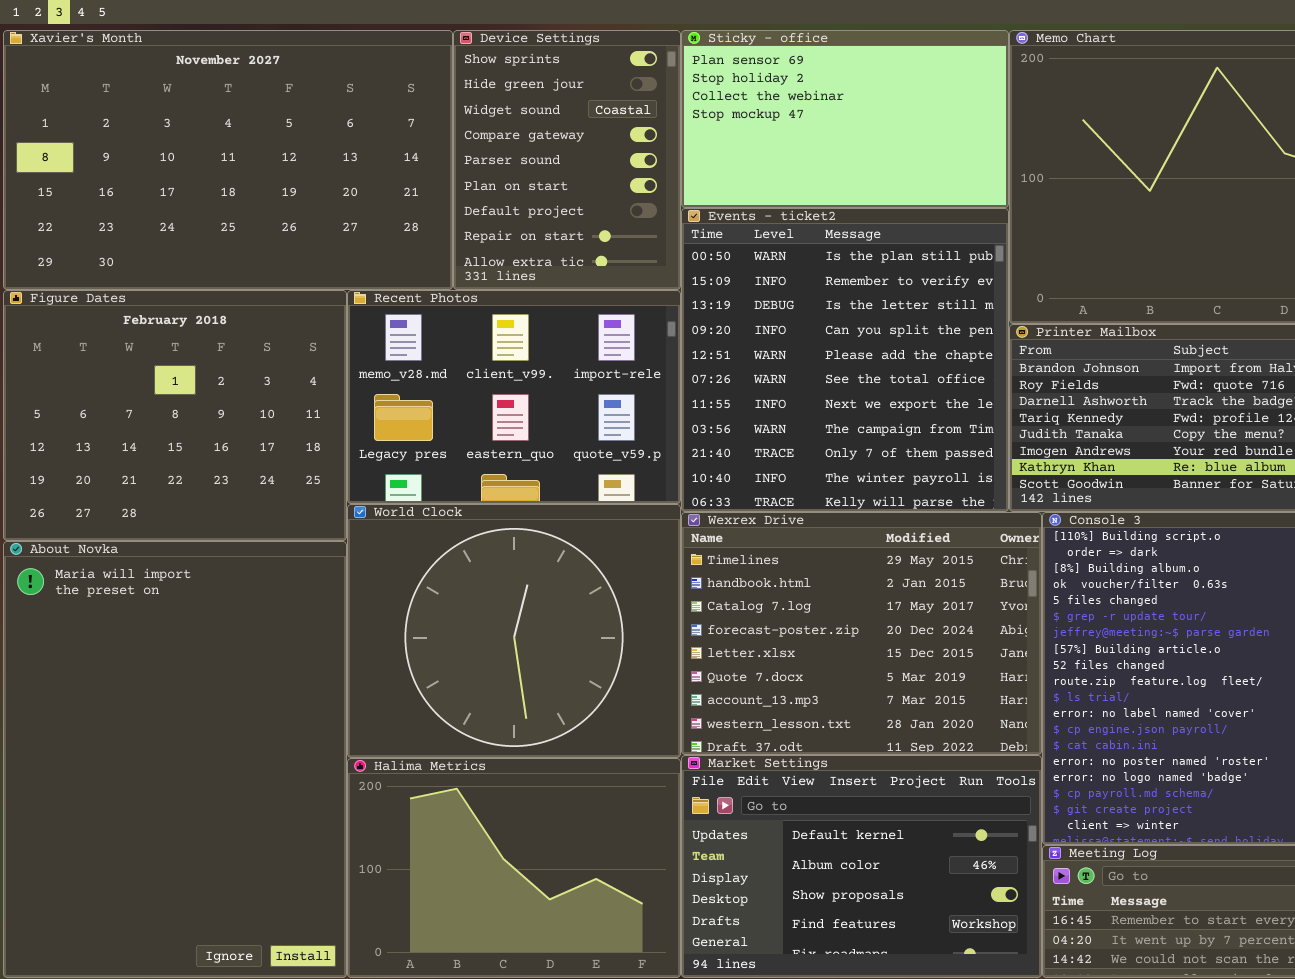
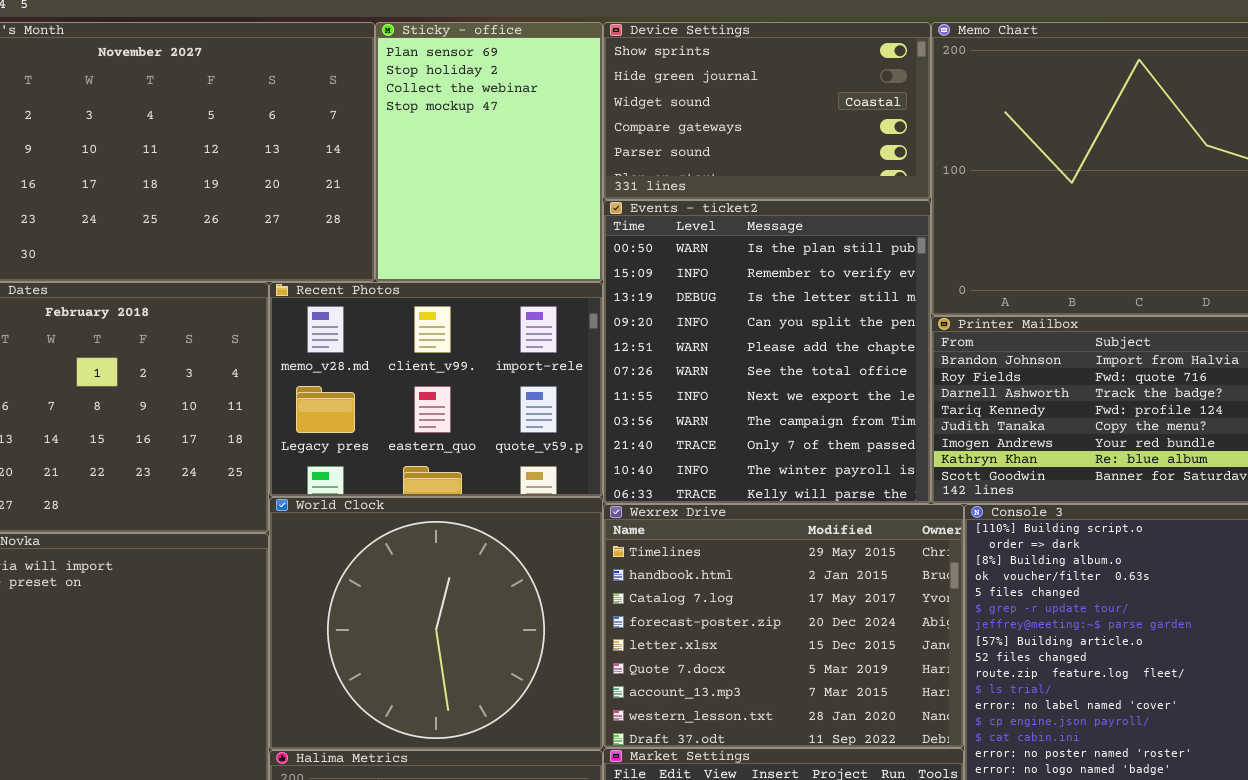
Device Settings: [453,30,681,290] -> [603,22,931,200], moved, resized
Sticky - office: [681,30,1009,208] -> [375,22,603,282], moved, resized

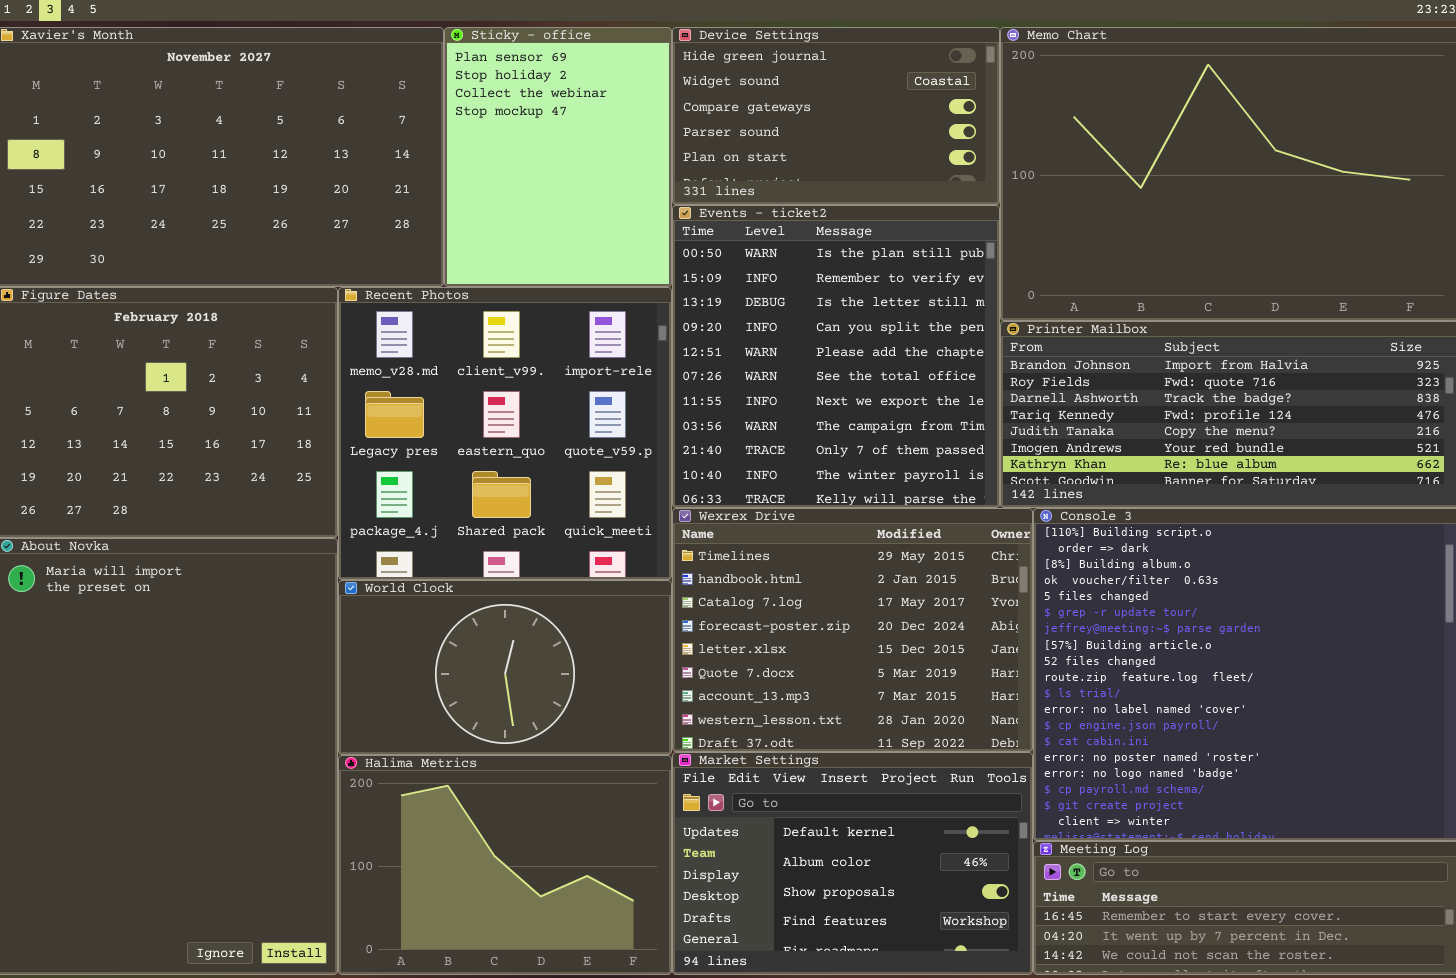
Device Settings: [603,22,931,200] -> [672,27,1000,205], scrolled down 1 row
Recent Photos: [269,282,603,497] -> [338,287,672,580], resized
World Clock: [269,497,603,750] -> [338,580,672,755], resized

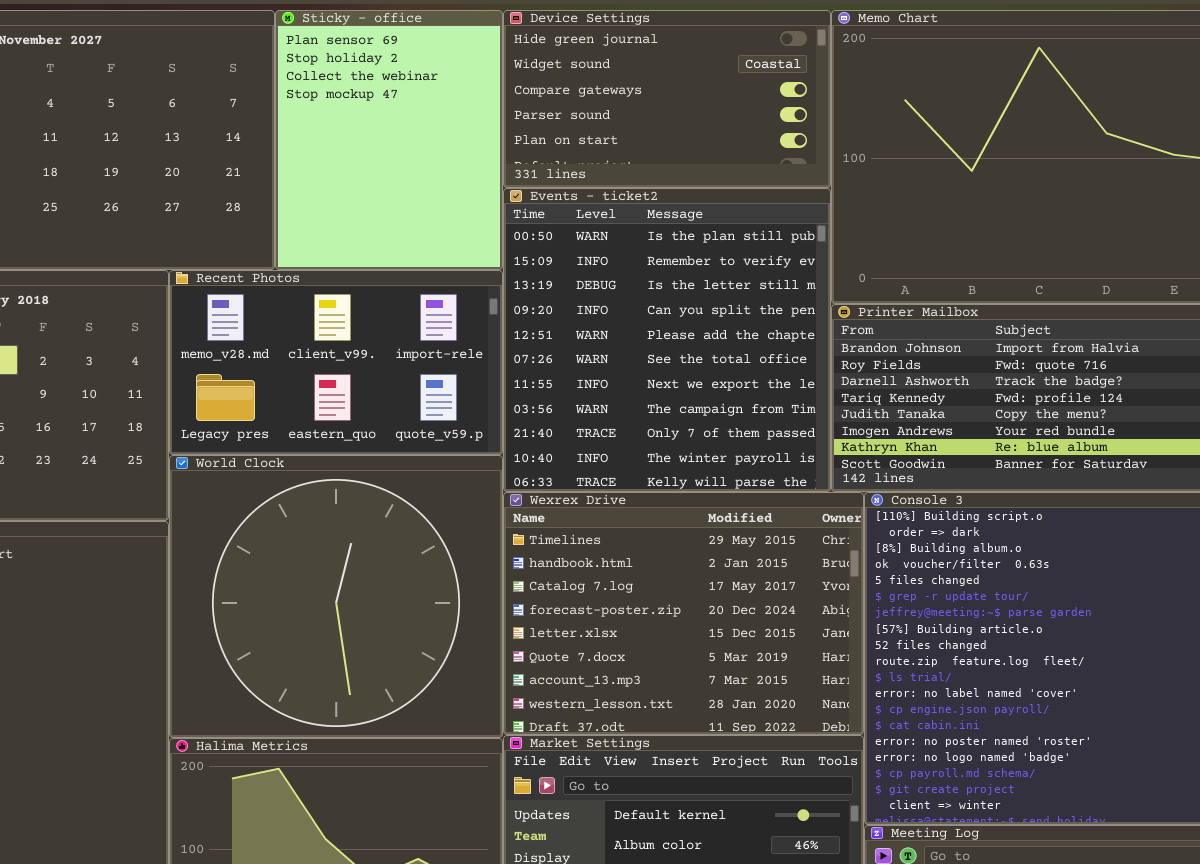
Recent Photos: [338,287,672,580] -> [169,270,503,455], resized
World Clock: [338,580,672,755] -> [169,455,503,738], resized

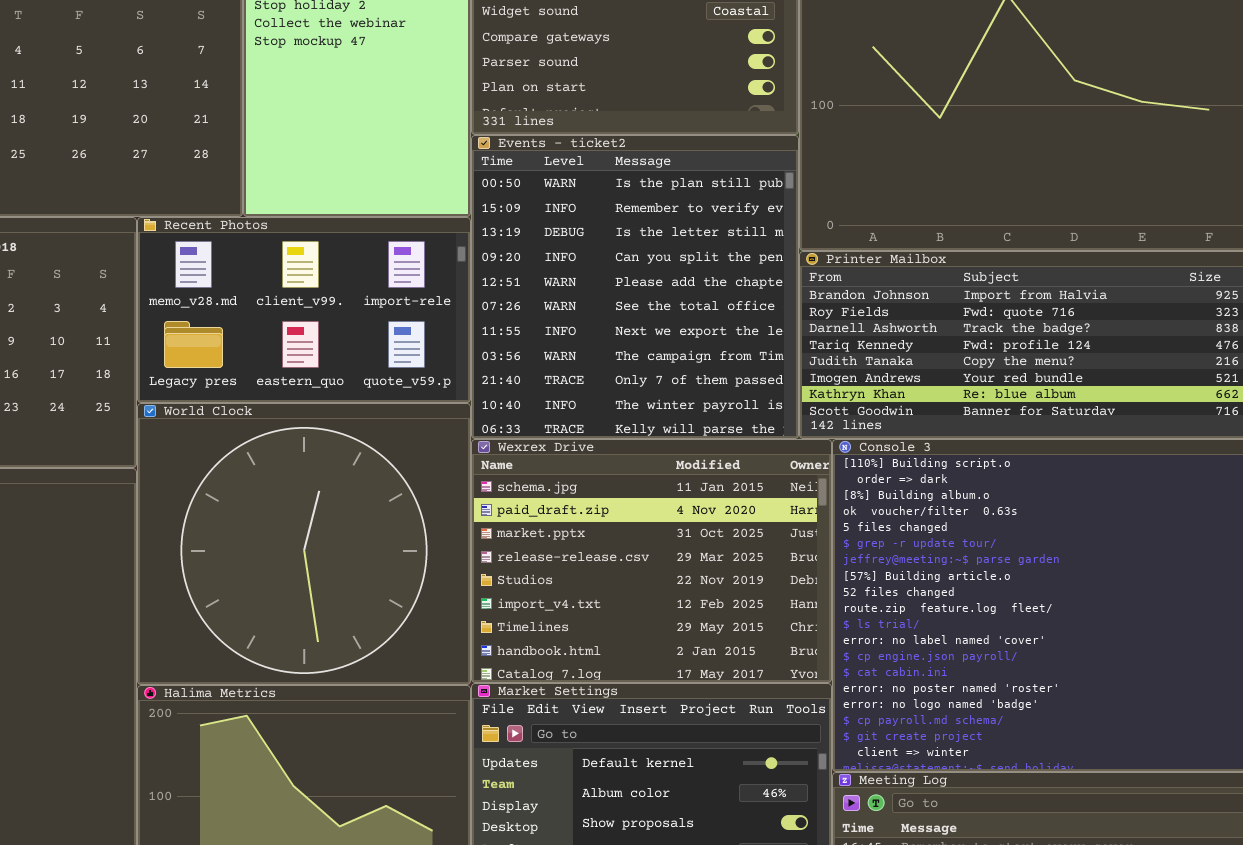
Wexrex Drive: [503,492,864,735] -> [471,439,832,683], scrolled up 6 rows

